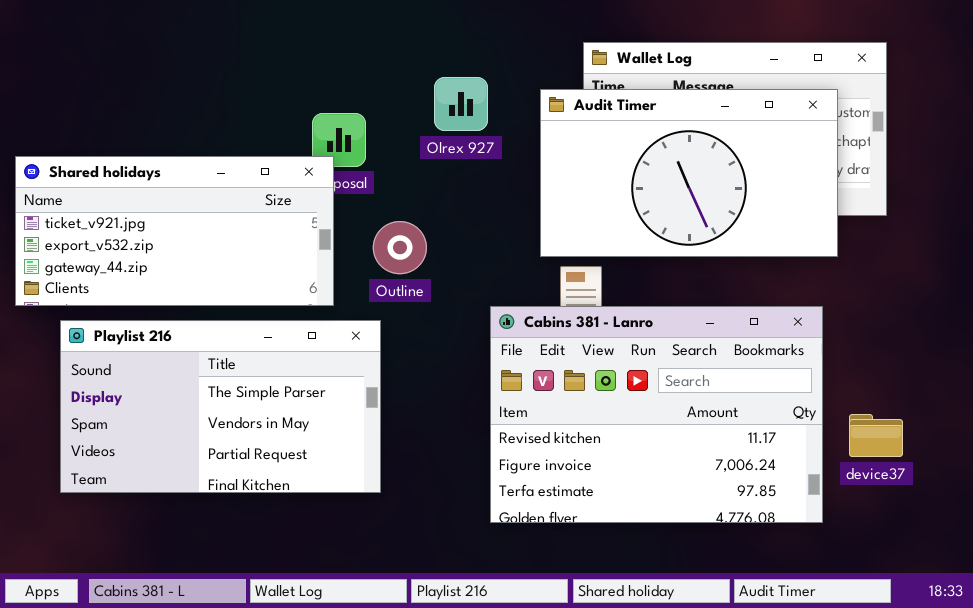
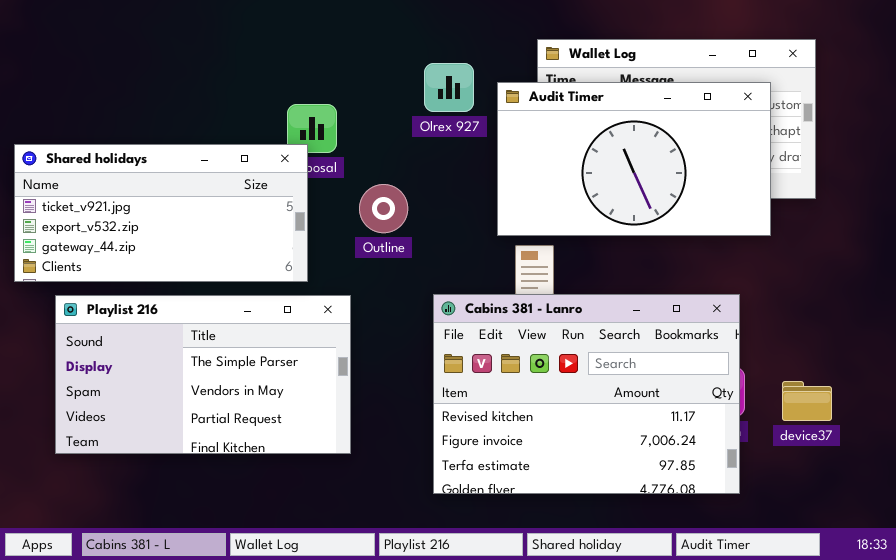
Olrex 927: [434,77,488,131] -> [424,63,474,112], moved
Outline: [373,221,427,274] -> [359,184,408,233], moved
Cabins 381 - Lanro: [490,306,823,523] -> [433,294,740,494], moved

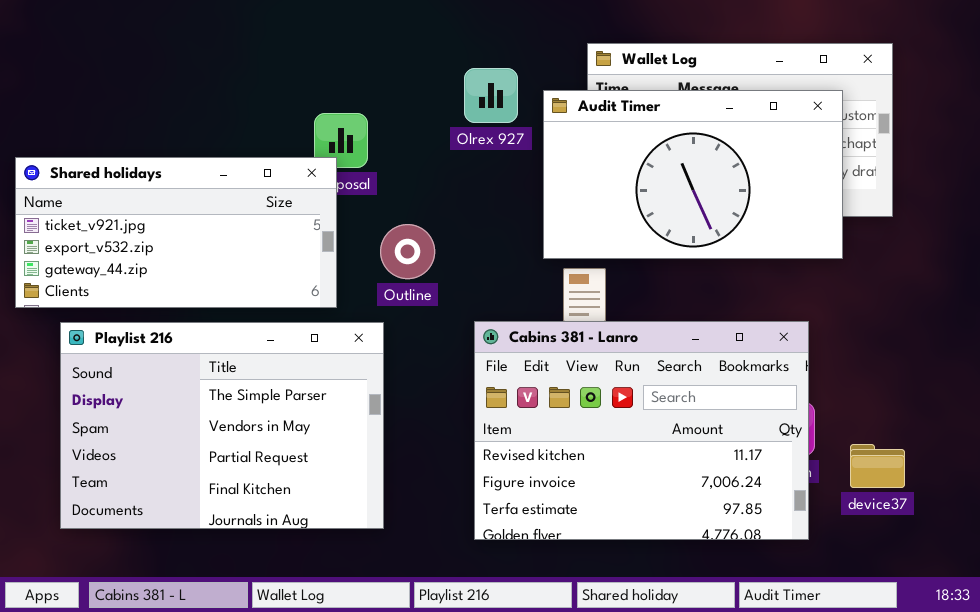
Outline: [359,184,408,233] -> [380,224,435,279], moved
Playlist 216: [55,295,351,454] -> [60,322,384,529], resized
device37: [782,381,832,421] -> [850,444,905,488], moved

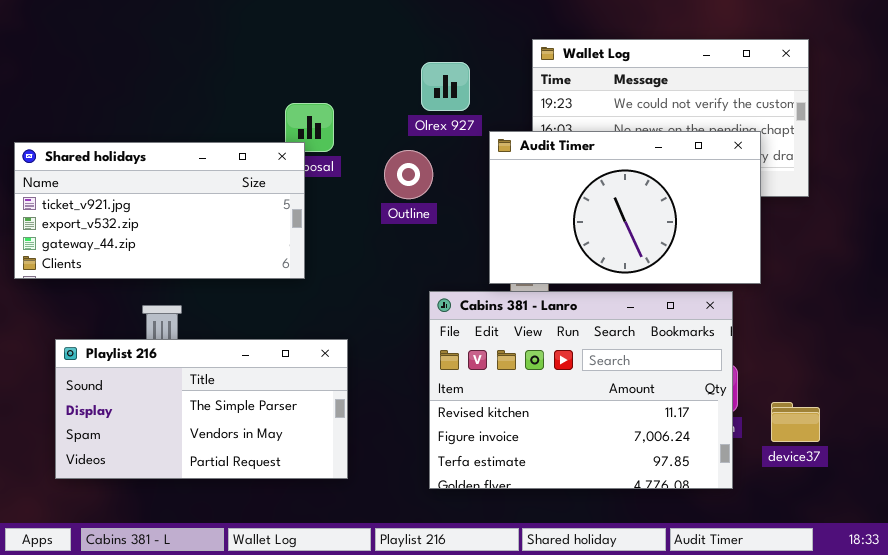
Audit Timer: [543,90,843,259] -> [489,131,761,284], moved
Outline: [380,224,435,279] -> [384,150,433,199], moved
Playlist 216: [60,322,384,529] -> [55,339,348,479], resized

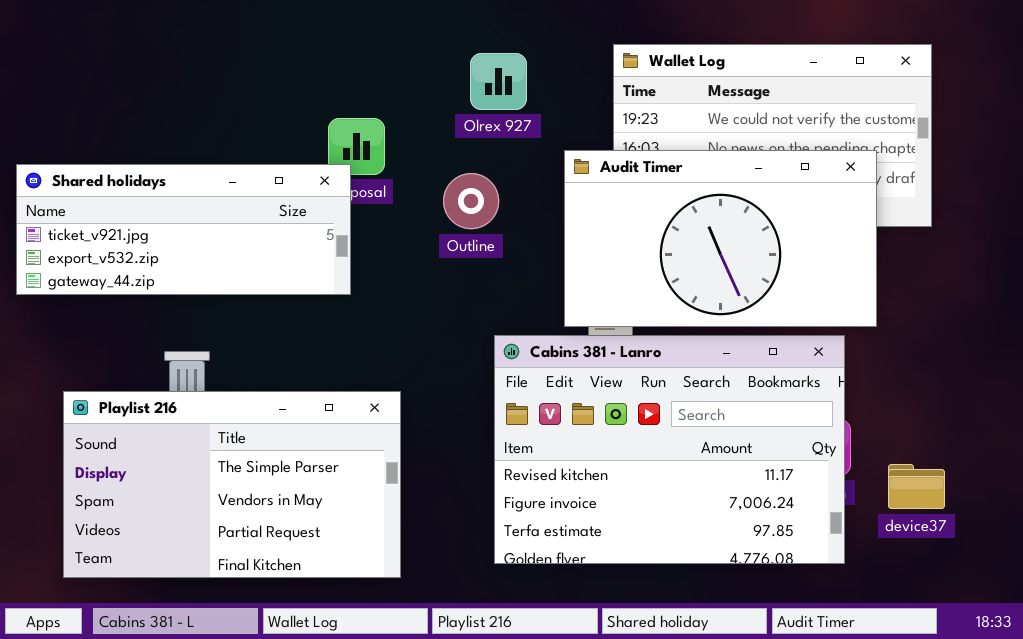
Olrex 927: [421,62,470,111] -> [470,53,527,110], moved
Shared holidays: [14,142,305,279] -> [16,164,351,295], resized
Playlist 216: [55,339,348,479] -> [63,391,401,578], resized

